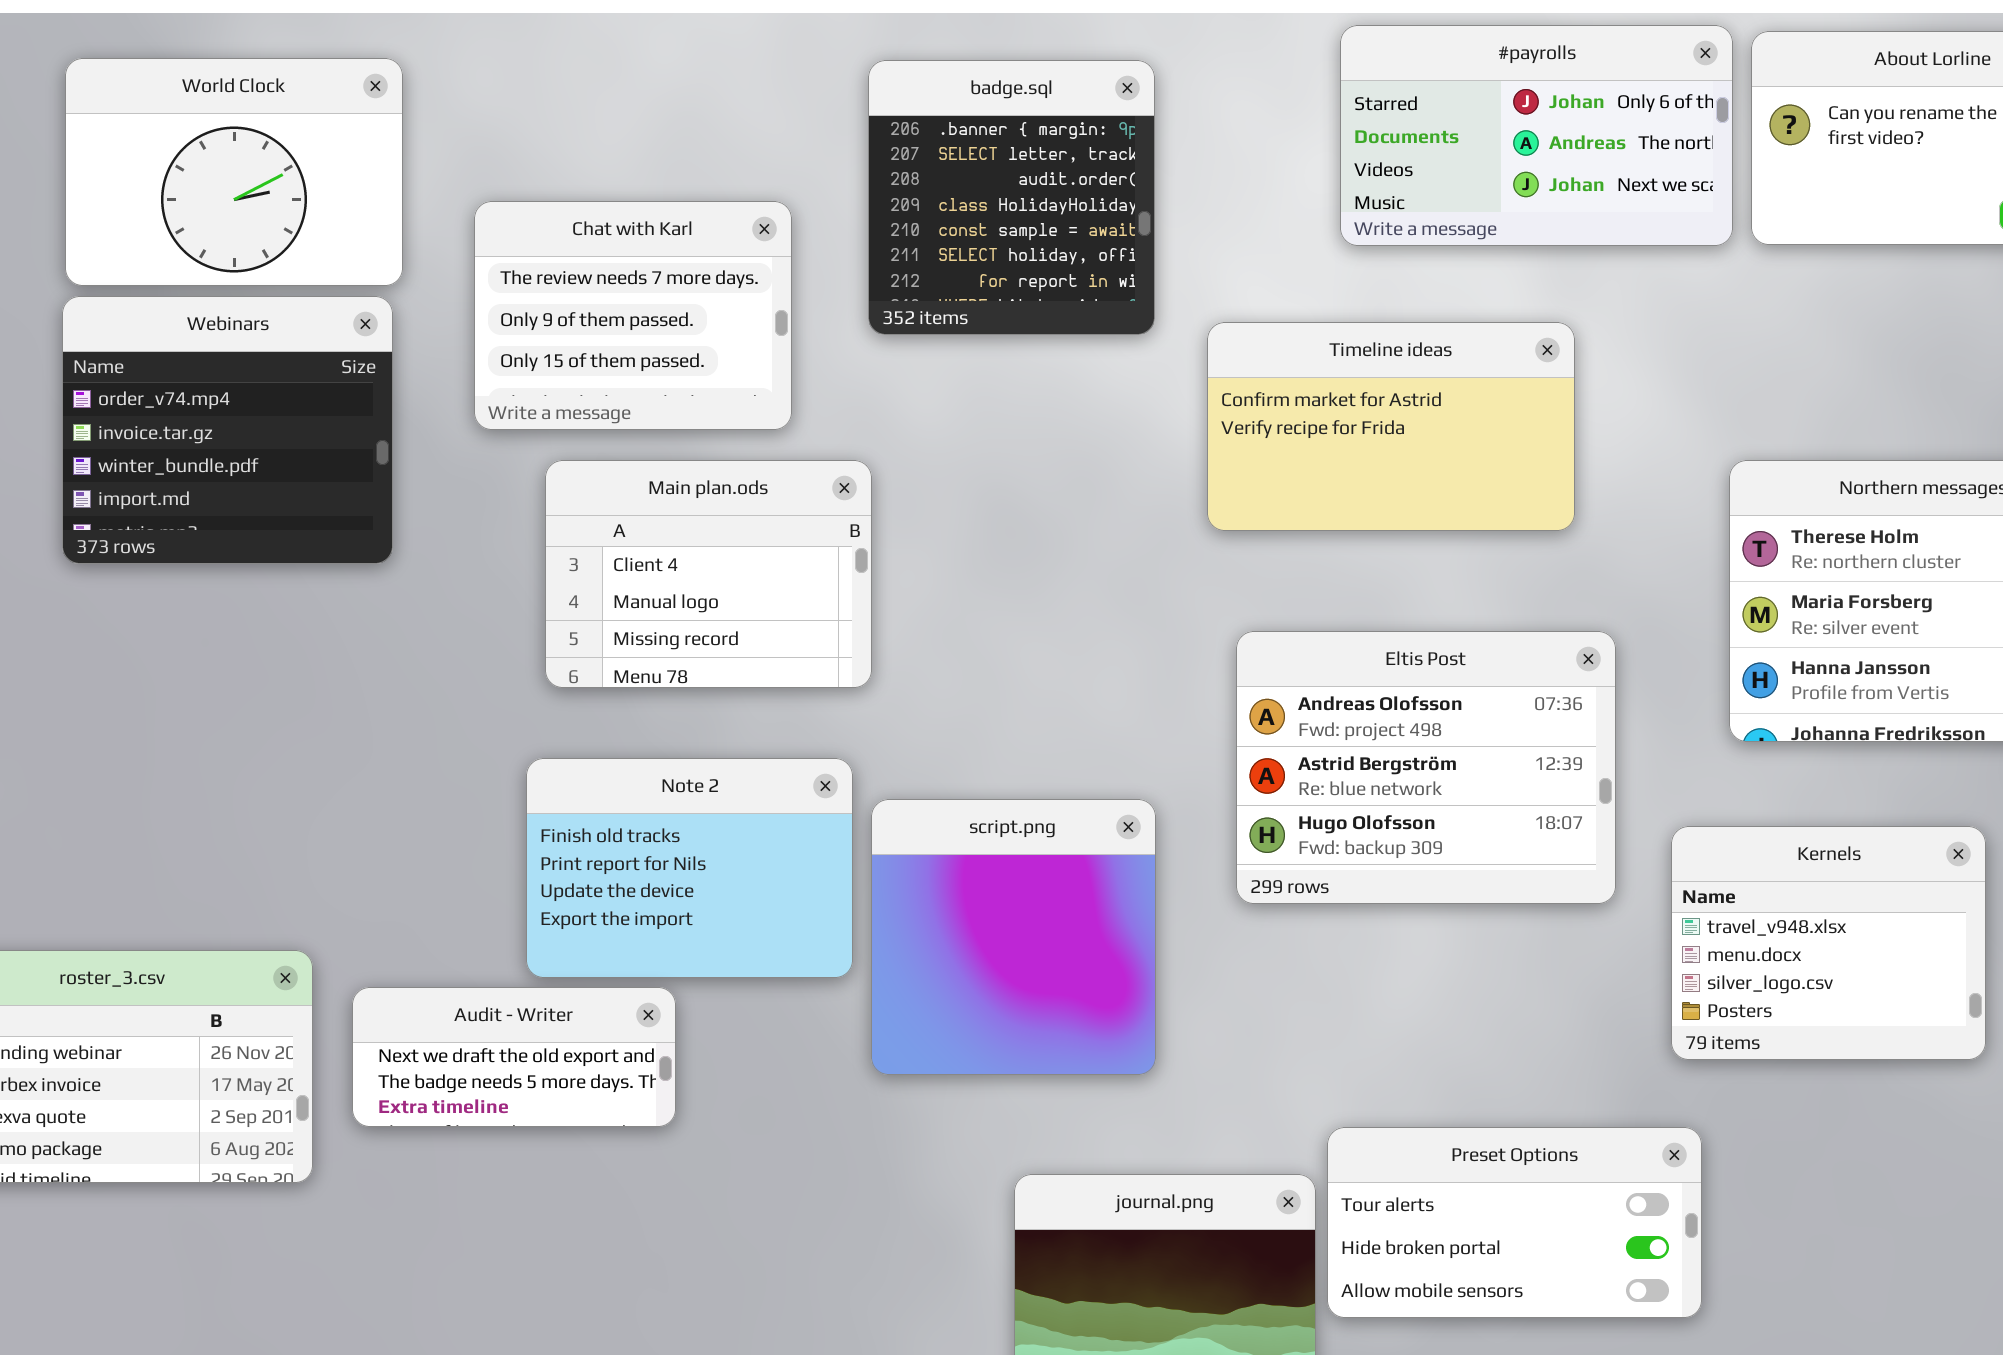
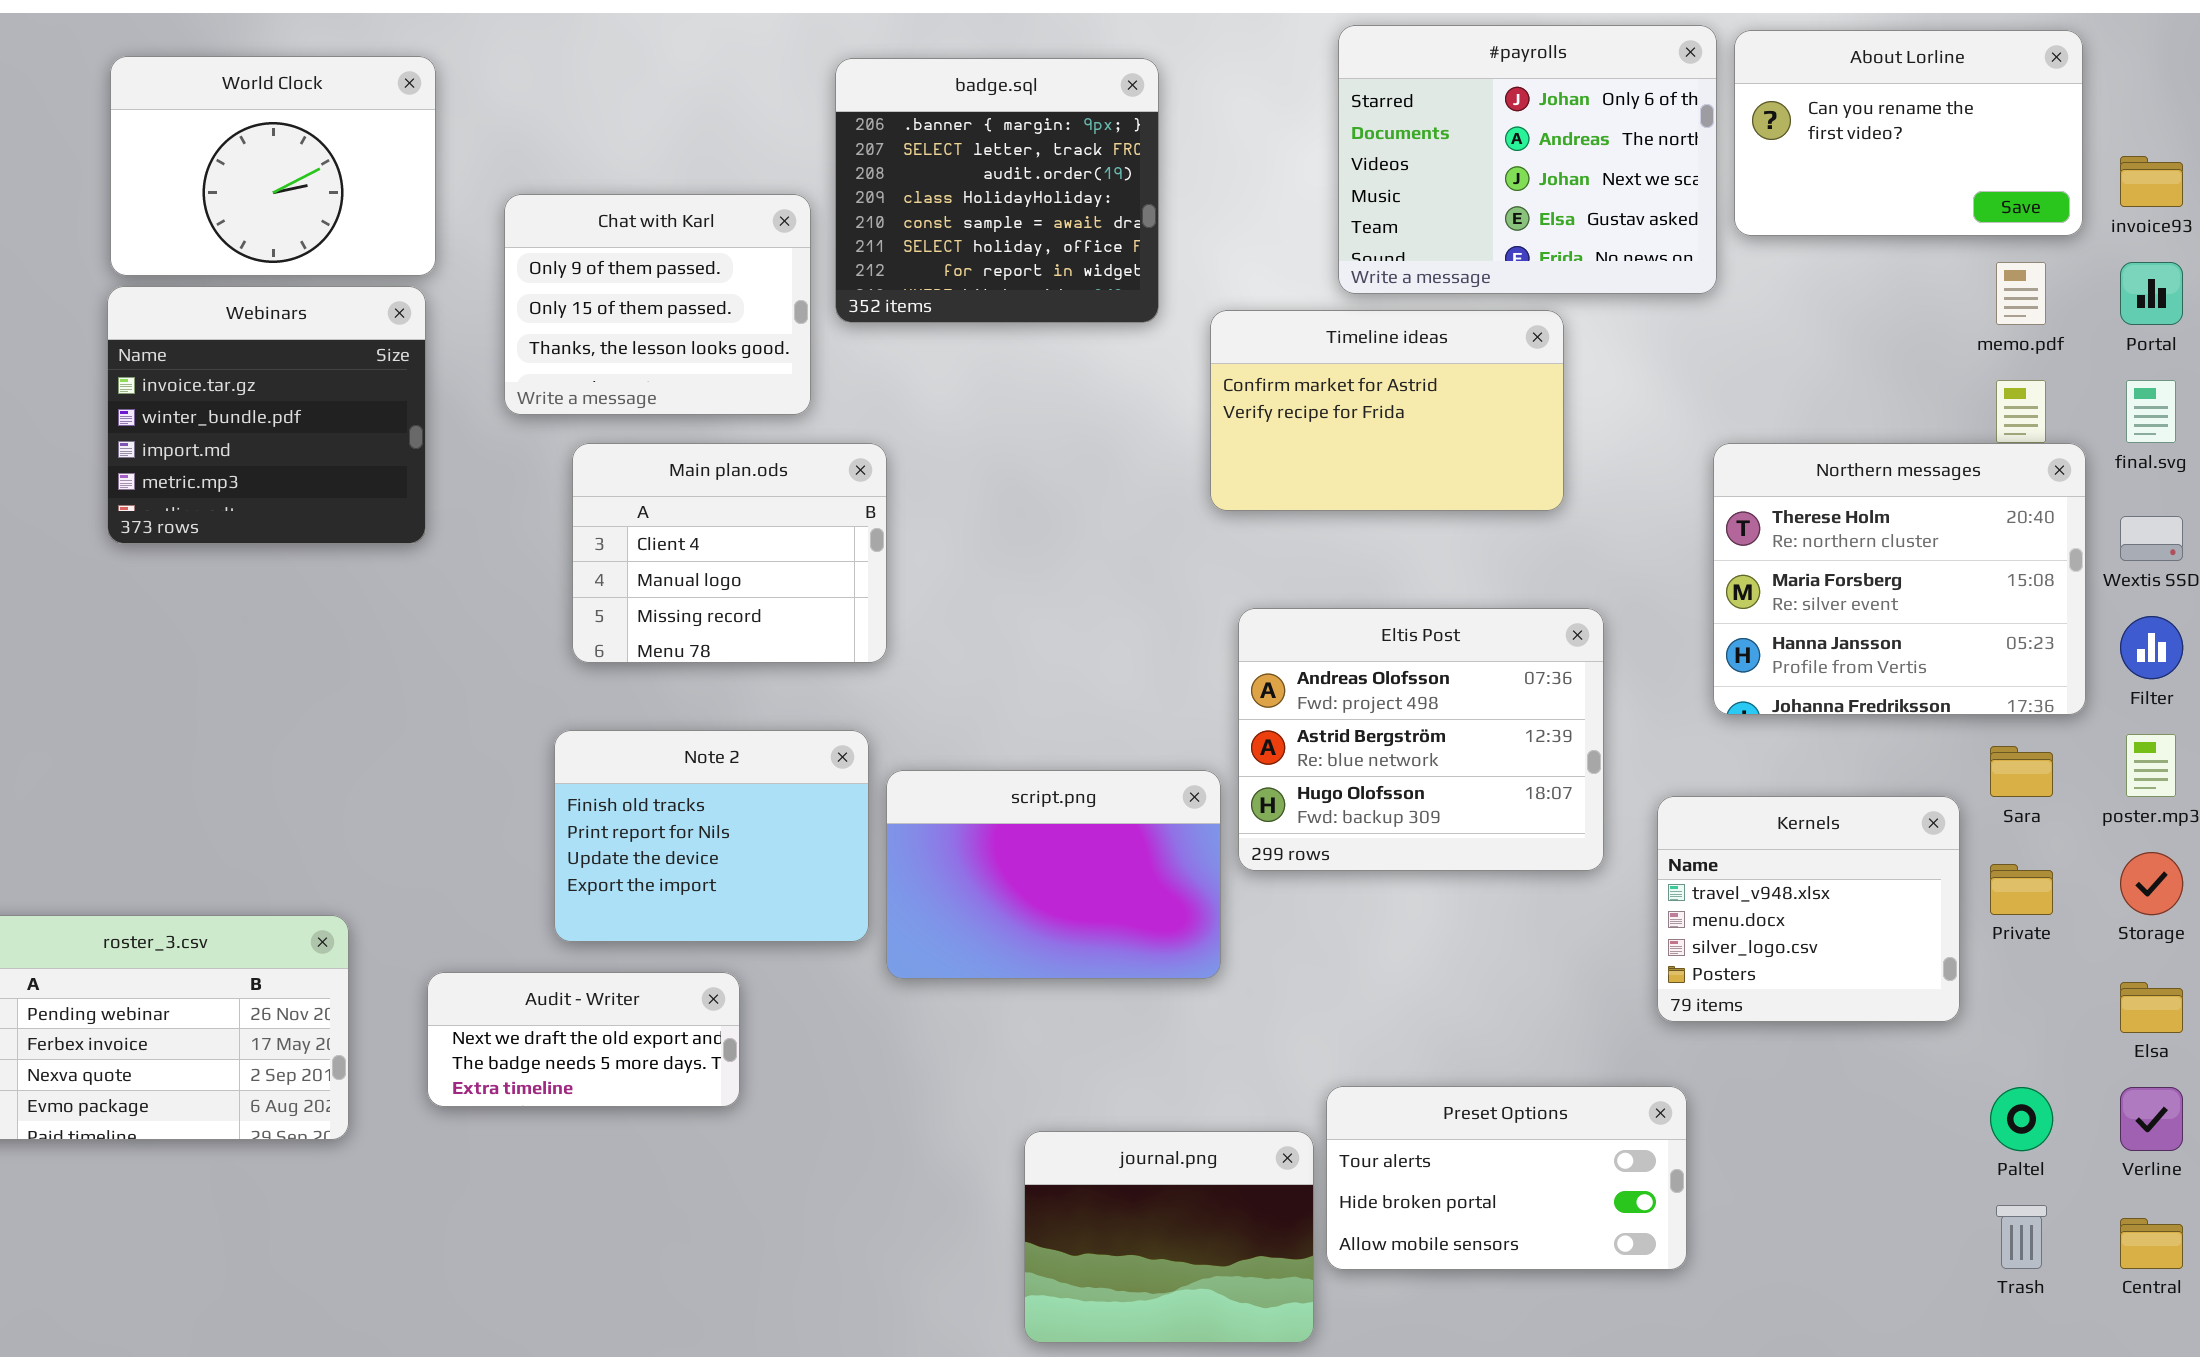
#payrolls: [1340,25,1733,246] -> [1338,25,1717,294], resized
badge.sql: [868,60,1155,335] -> [835,58,1159,323], resized
Chat with Karl: [474,201,792,430] -> [504,194,811,415], scrolled down 1 row
Webinars: [62,296,393,564] -> [107,286,426,544], scrolled down 1 row
script.png: [871,799,1156,1075] -> [886,770,1221,979], resized
Audit - Writer: [352,987,676,1127] -> [427,972,740,1107], moved

